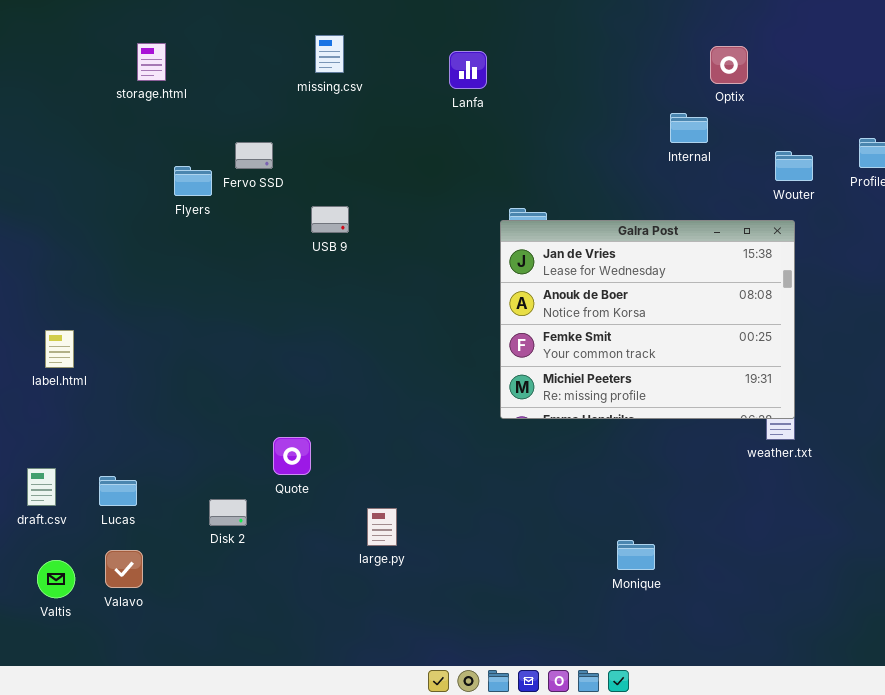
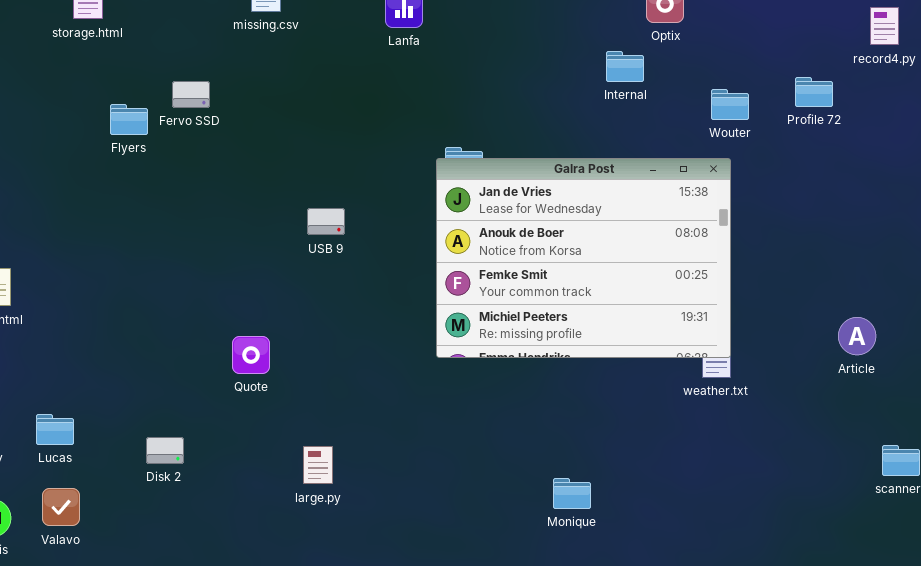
USB 9: [311,206,349,233] -> [307,208,345,235], moved
Quote: [273,437,311,475] -> [232,336,270,374], moved

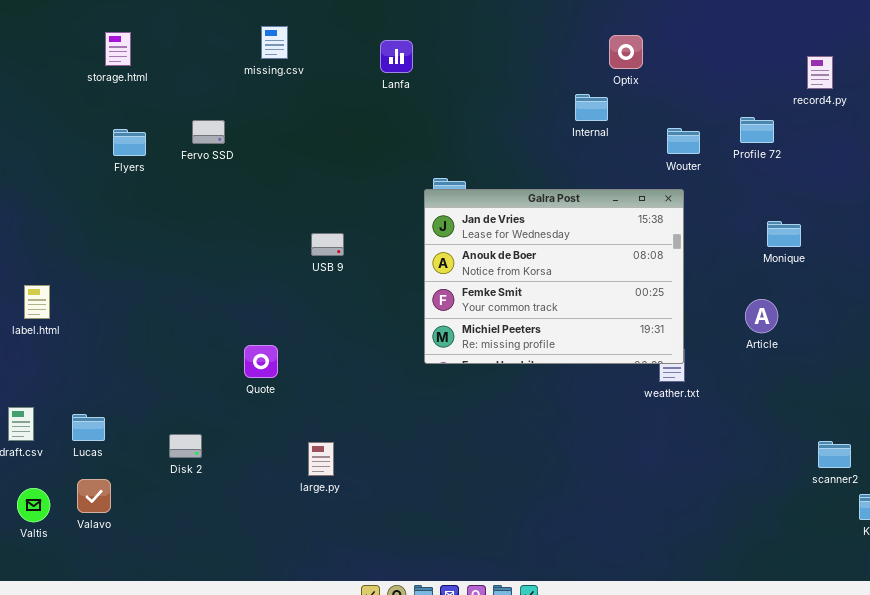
Flyers: [110,104,148,135] -> [113,129,146,156], moved
Article: [838,317,876,355] -> [745,299,778,333], moved
Monique: [553,478,591,509] -> [767,221,801,247], moved

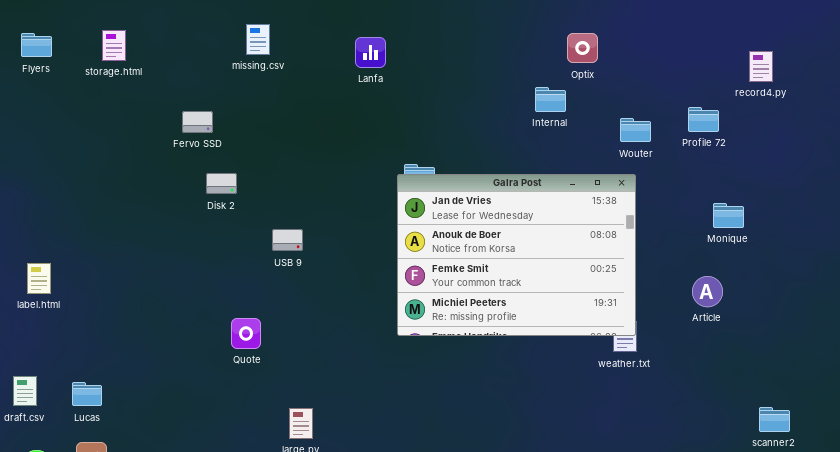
Flyers: [113,129,146,156] -> [21,33,52,57], moved
USB 9: [311,233,344,256] -> [272,229,303,251], moved
Disk 2: [169,434,202,458] -> [206,173,237,194], moved

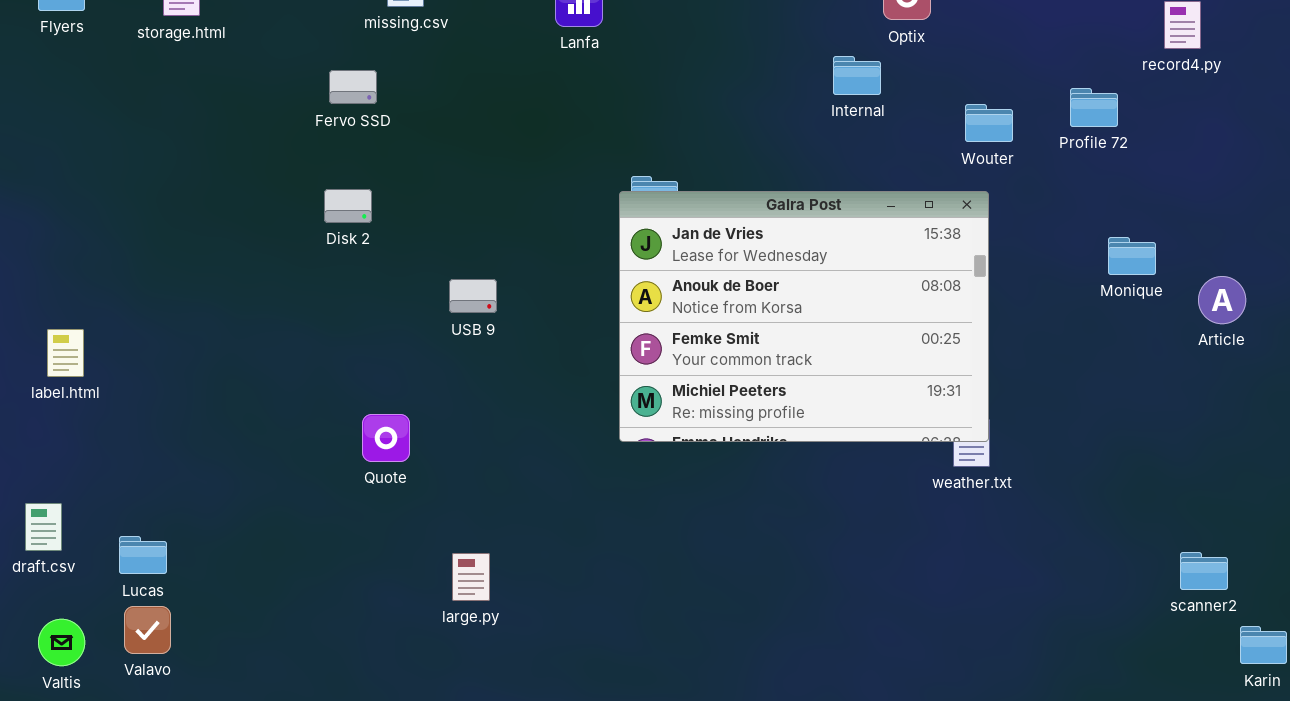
Fervo SSD: [182,111,213,133] -> [329,70,377,104], moved
USB 9: [272,229,303,251] -> [449,279,497,313], moved
Article: [692,276,723,307] -> [1198,276,1246,324], moved
Lucas: [72,382,102,406] -> [119,536,167,574], moved

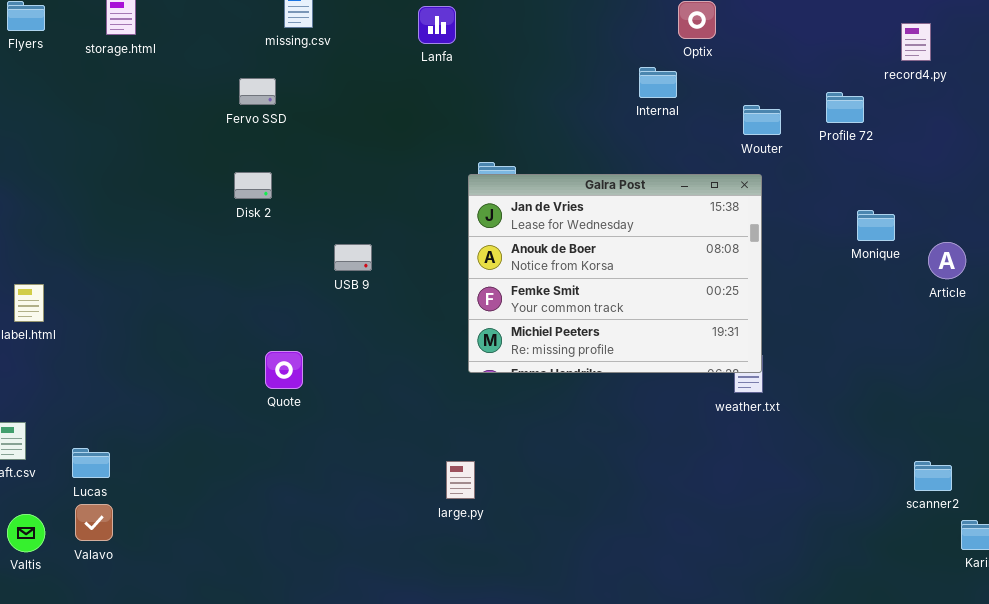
large.py: [452,553,490,601] -> [446,461,475,499], moved

